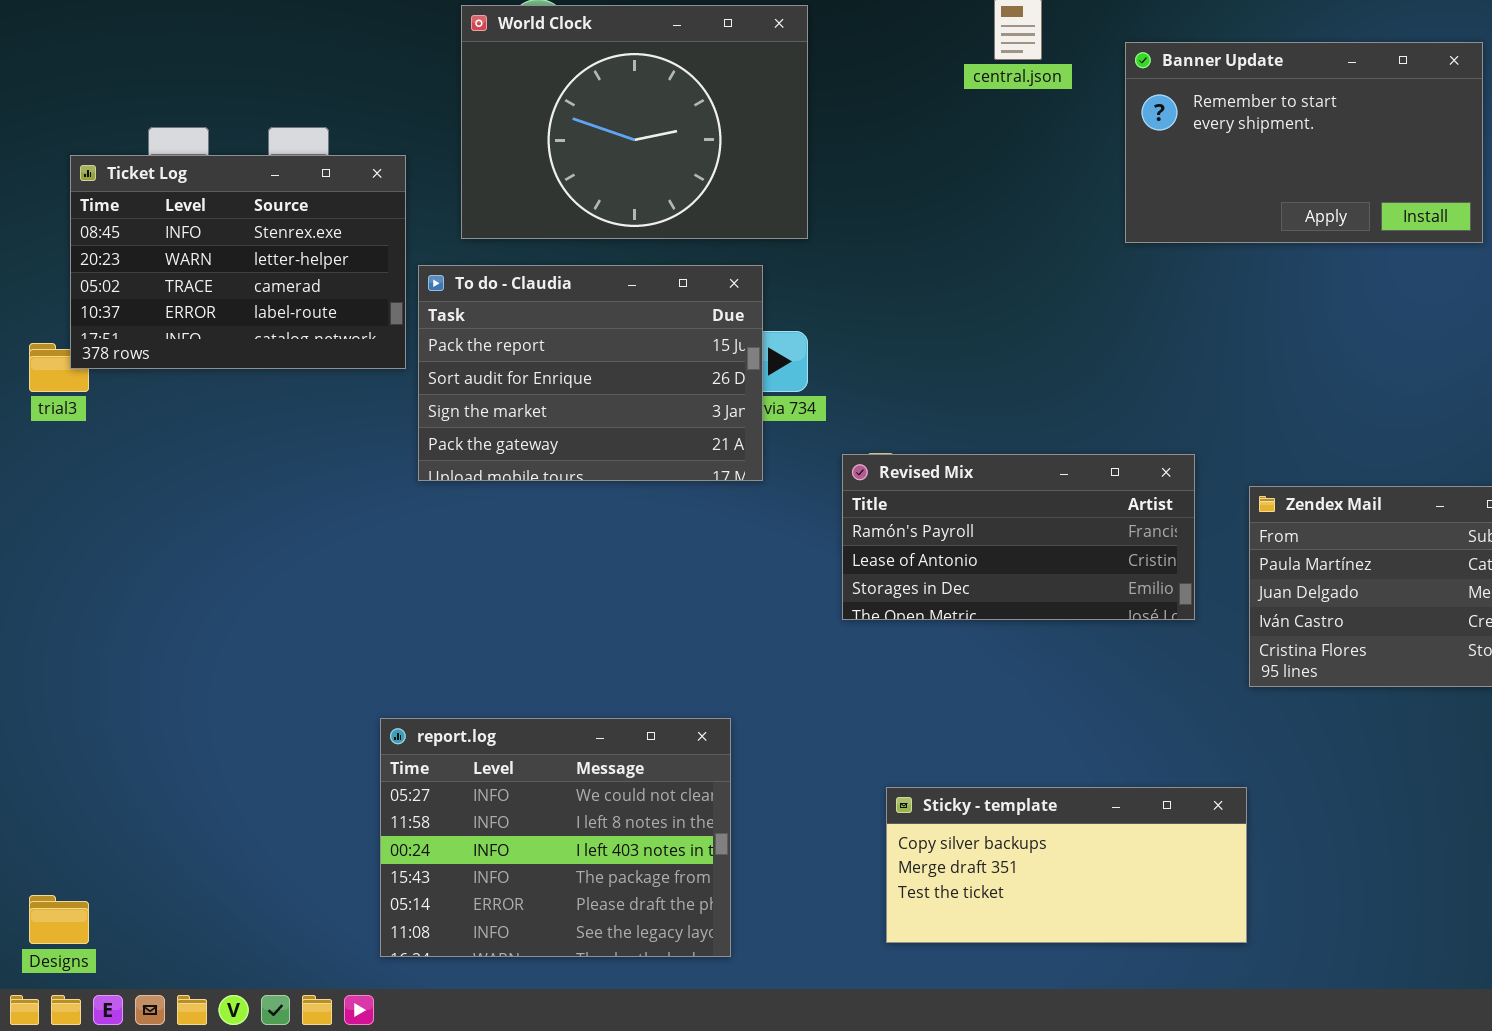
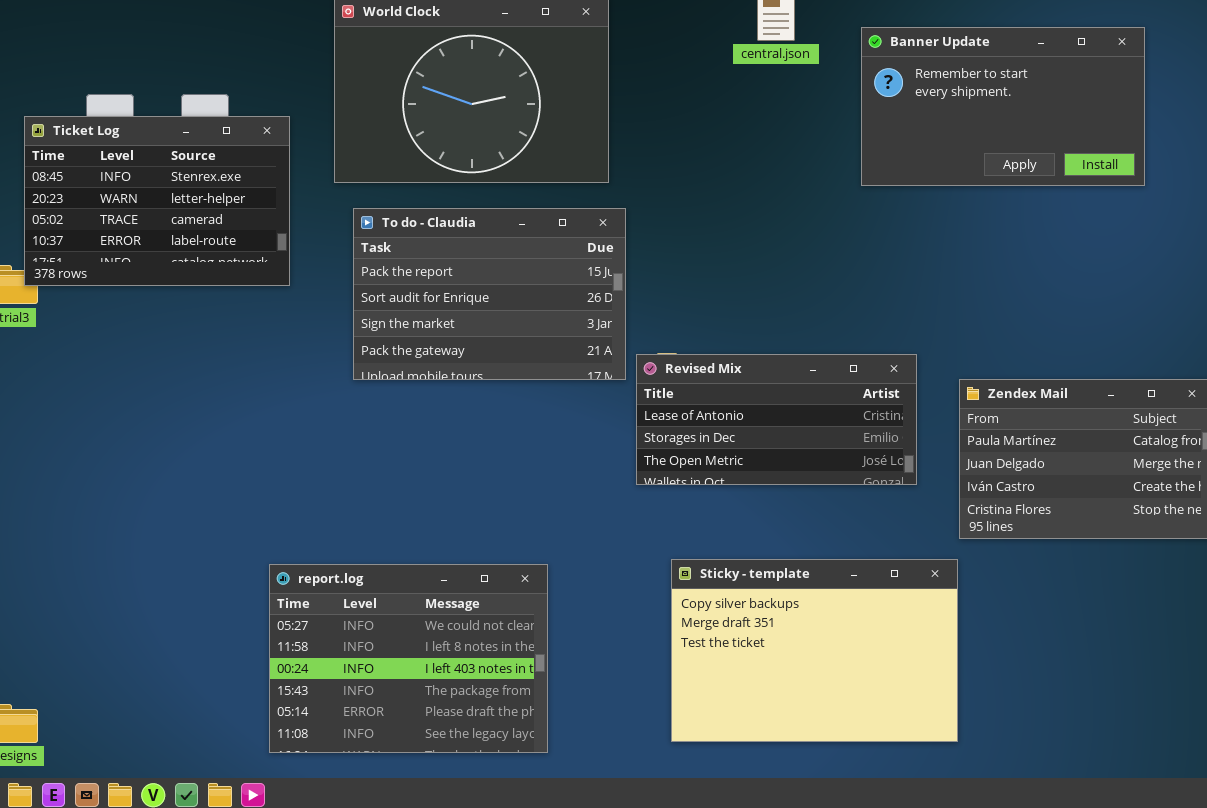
To do - Claudia: [418,265,763,481] -> [353,208,626,380], moved
Revised Mix: [842,454,1195,620] -> [636,354,917,485], scrolled down 1 row
Sticky - template: [886,787,1247,943] -> [671,559,958,742], resized

